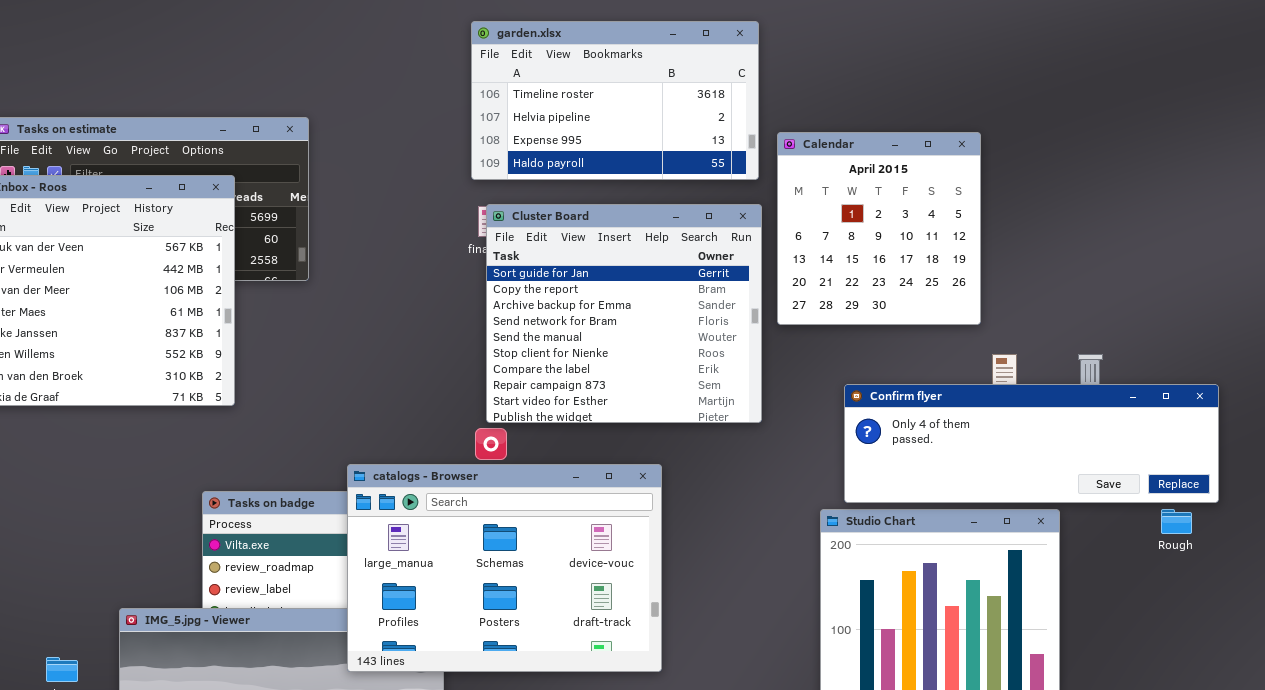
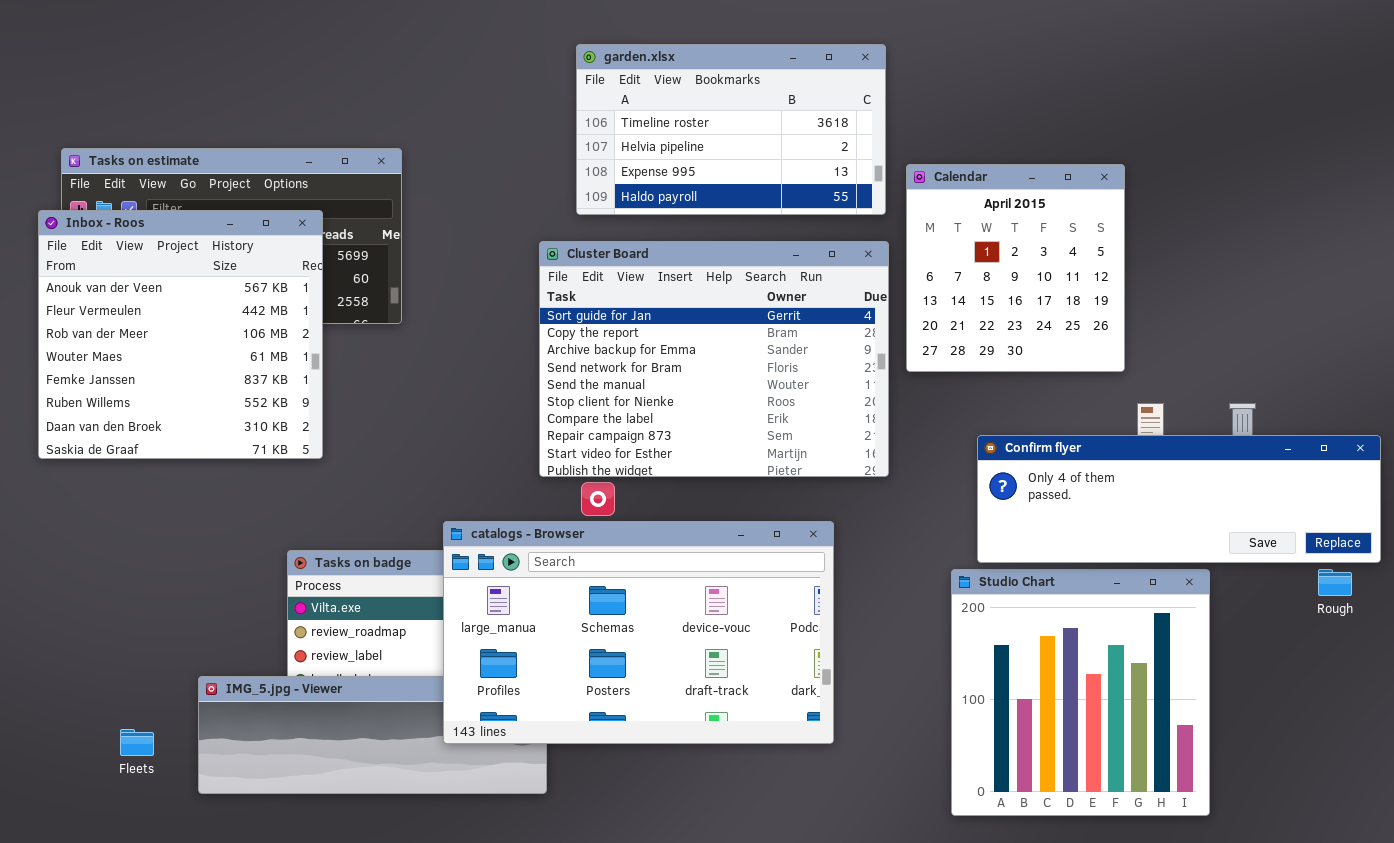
Cluster Board: [486,204,762,423] -> [539,241,889,477], resized
catalogs - Browser: [347,464,662,672] -> [443,521,834,744], resized

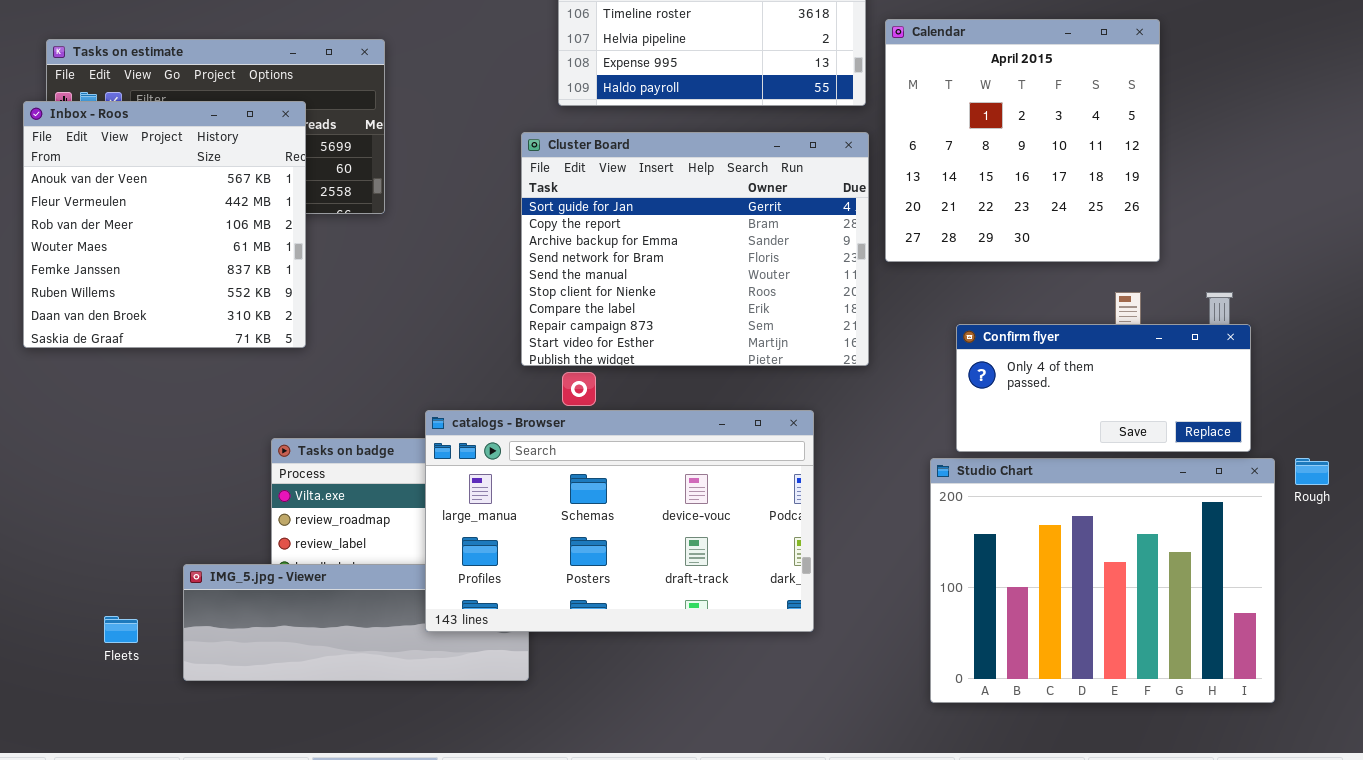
Calendar: [906,164,1125,372] -> [885,19,1160,262], resized
Confirm flyer: [977,435,1381,563] -> [956,324,1251,452], resized
Studio Chart: [951,569,1210,816] -> [930,458,1275,703], resized

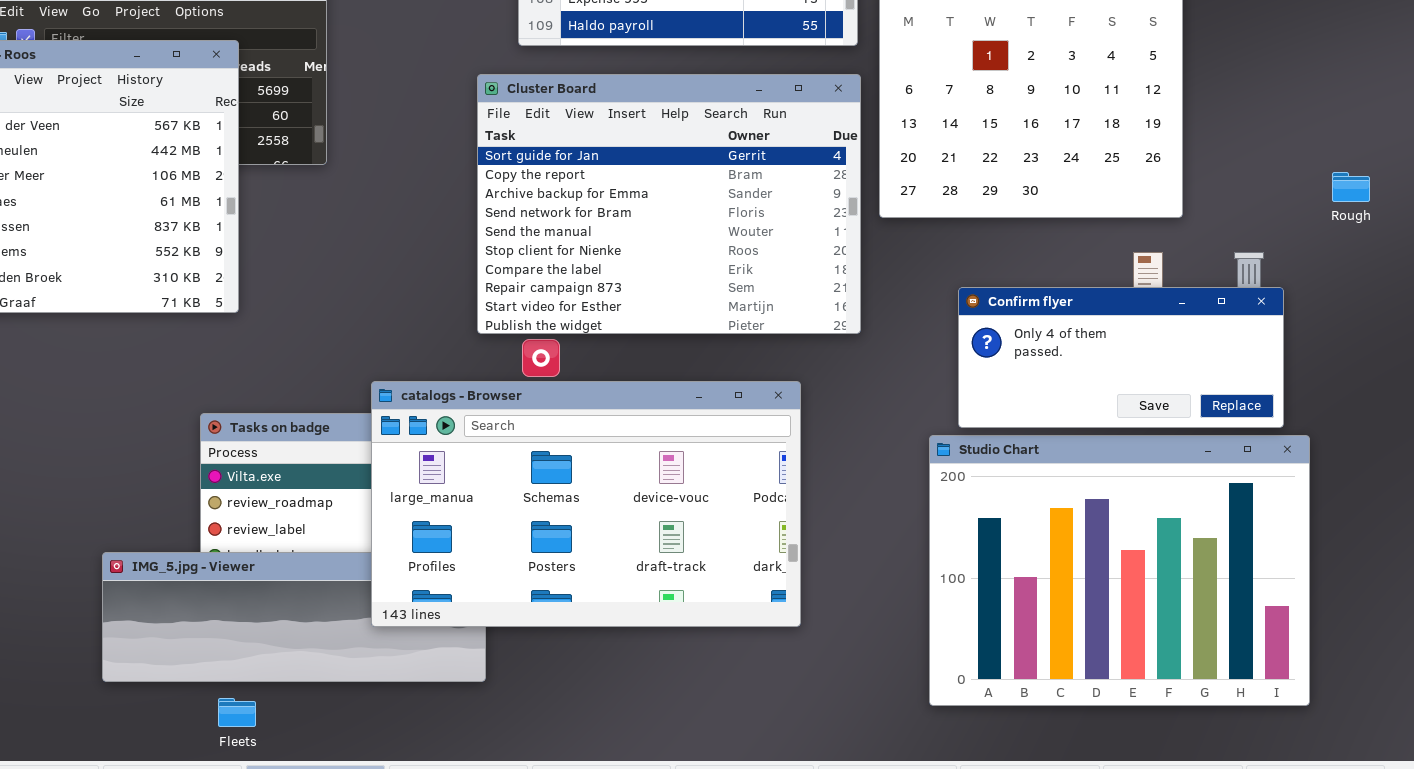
Rough: [1295,458,1329,485] -> [1332,172,1370,202], moved
Fleets: [104,616,138,643] -> [218,698,256,727], moved

